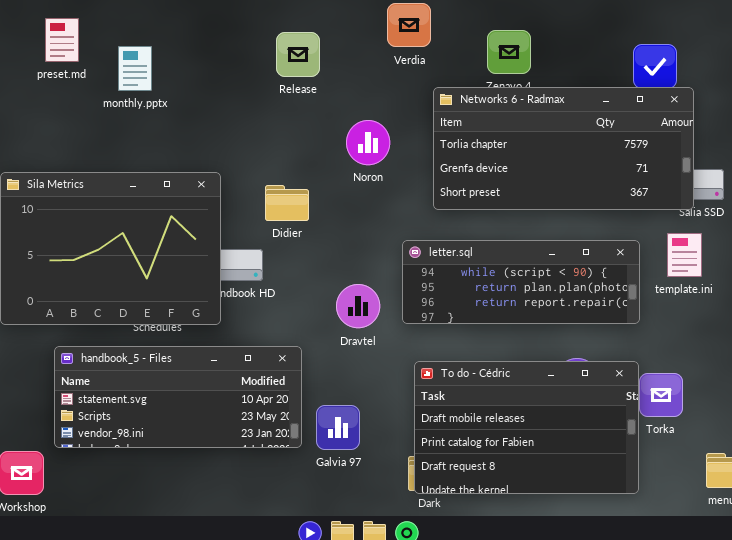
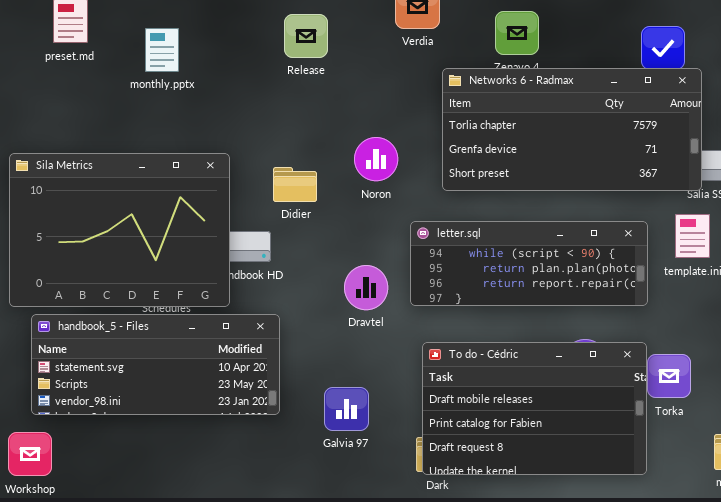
monthly.pptx: [118,46,152,91] -> [145,28,179,72], moved
Noron: [346,120,390,165] -> [354,137,398,181], moved
handbook_5 - Files: [54,346,302,448] -> [31,314,280,415], moved

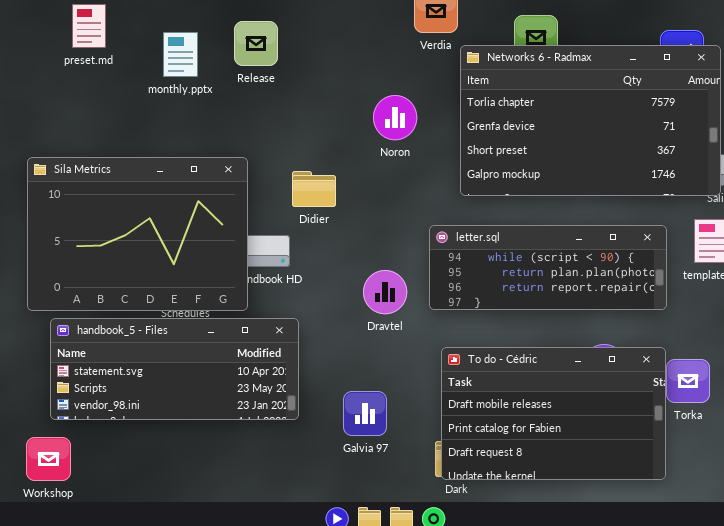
Release: [284,14,328,58] -> [234,21,278,66], moved
Networks 6 - Radmax: [442,68,702,191] -> [460,45,721,196], resized
Noron: [354,137,398,181] -> [373,95,417,140], moved

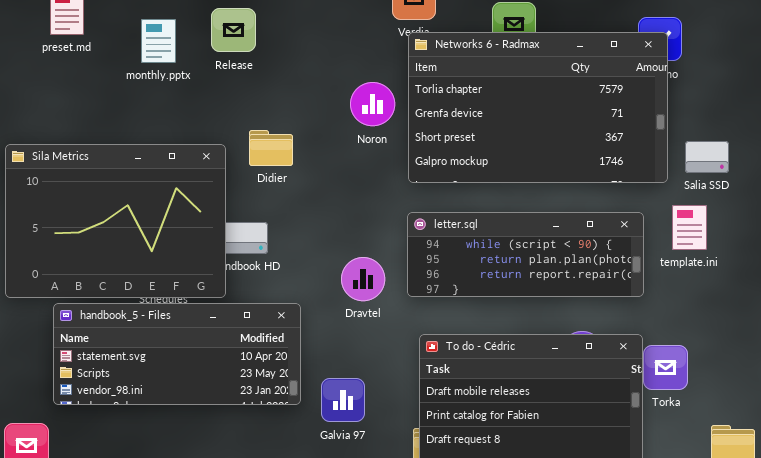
Networks 6 - Radmax: [460,45,721,196] -> [408,32,668,183], moved
Didier: [292,171,336,207] -> [249,130,293,166], moved
handbook_5 - Files: [50,318,299,420] -> [53,303,301,405], moved

